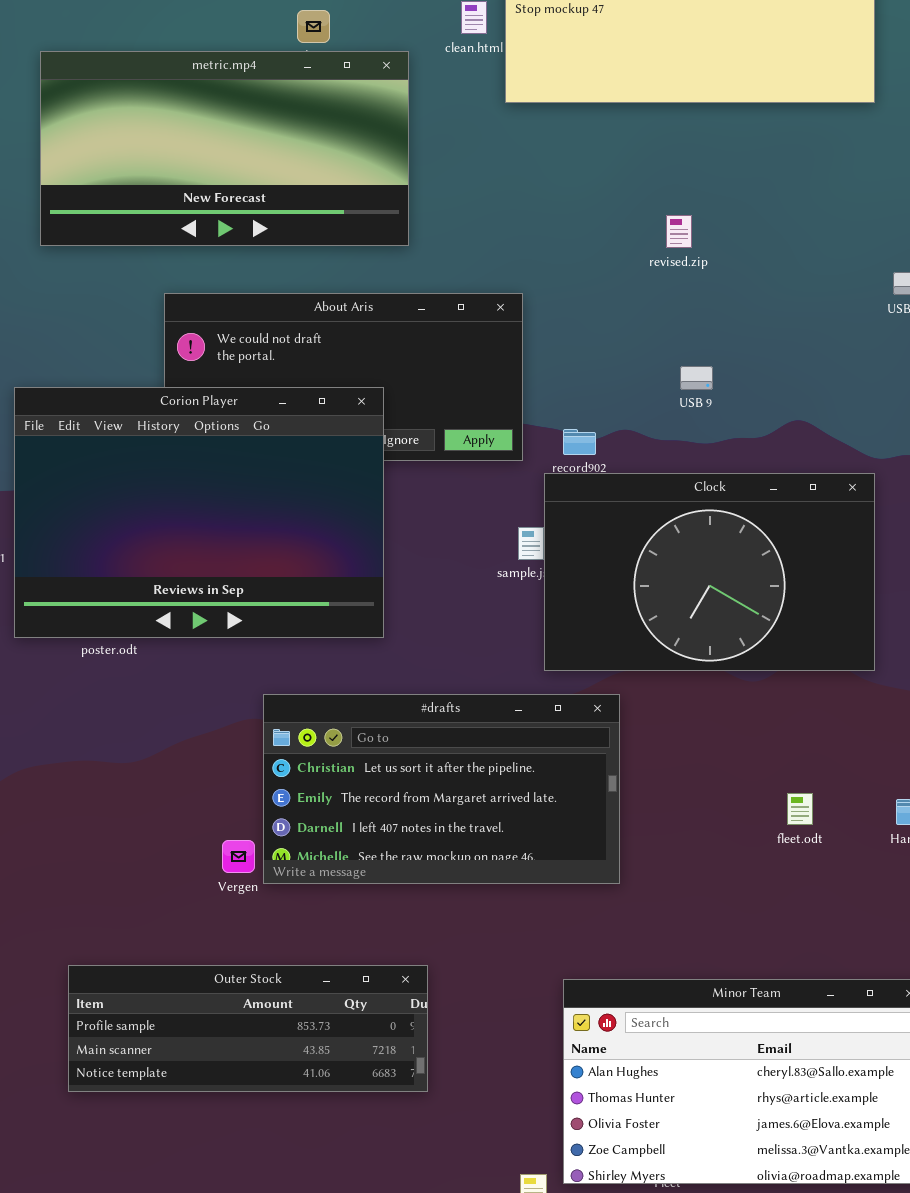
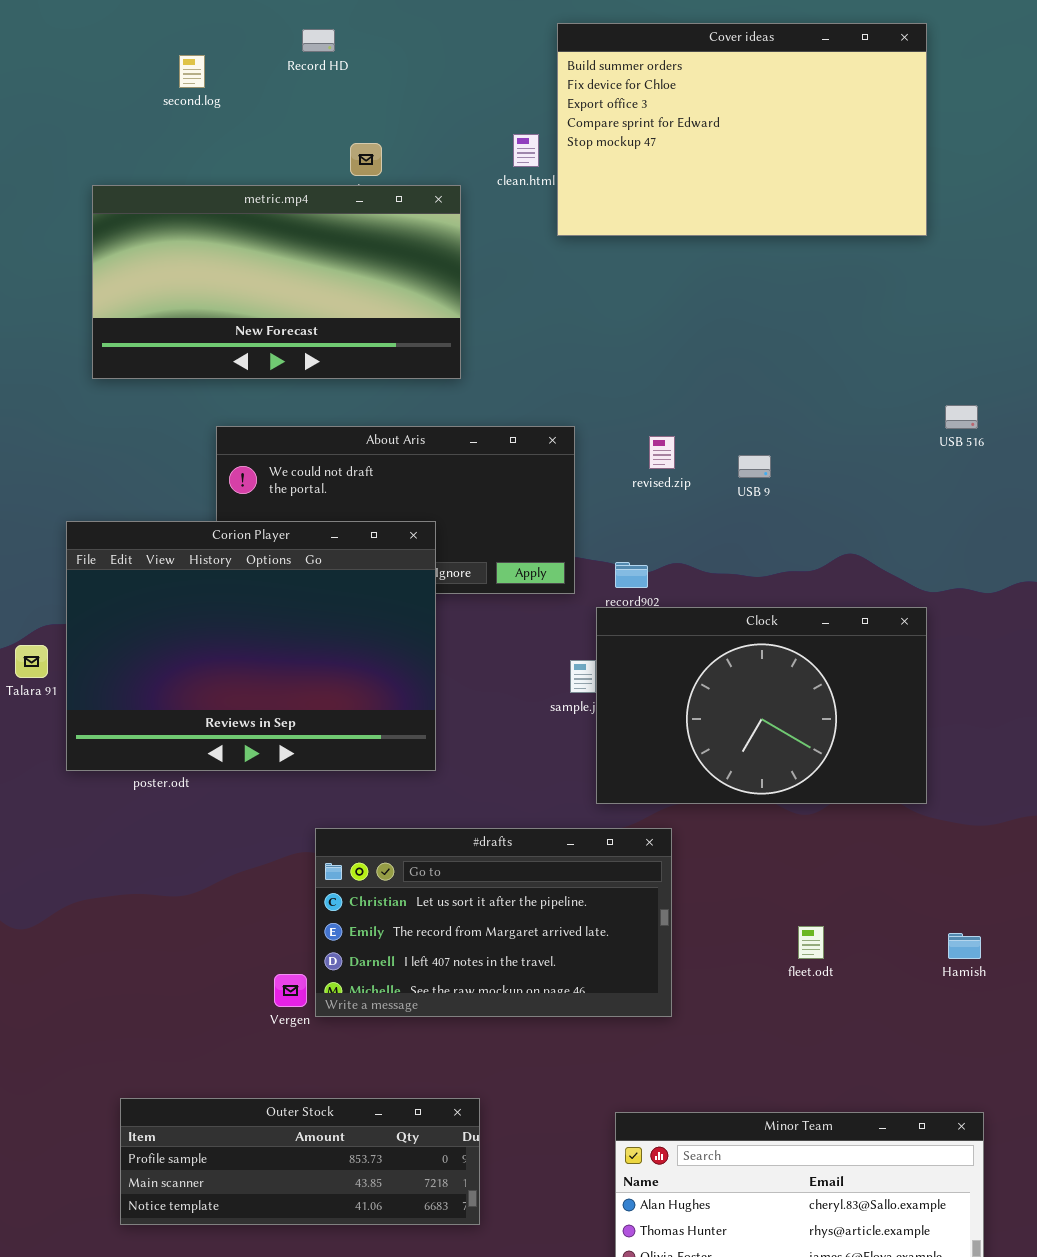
revised.zip: [666,215,692,248] -> [649,436,675,469], moved
USB 9: [680,366,713,390] -> [738,455,771,478], moved
fleet.odt: [787,793,813,825] -> [798,926,824,959], moved

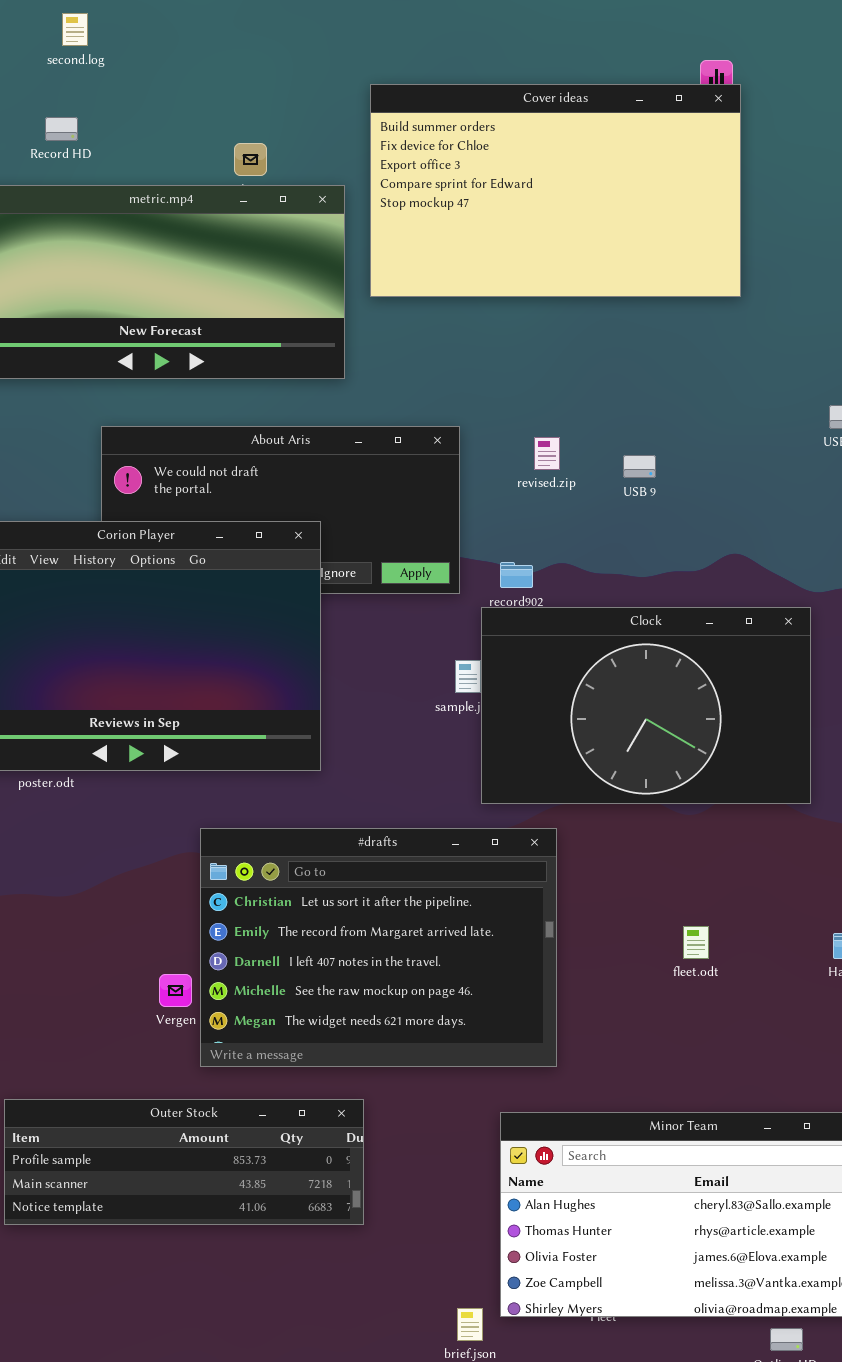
Cover ideas: [557,23,927,236] -> [370,84,741,297], moved
Record HD: [302,29,335,52] -> [45,117,78,141], moved
second.log: [179,55,205,88] -> [62,13,88,46], moved
#drafts: [315,828,672,1017] -> [200,828,557,1067], resized

